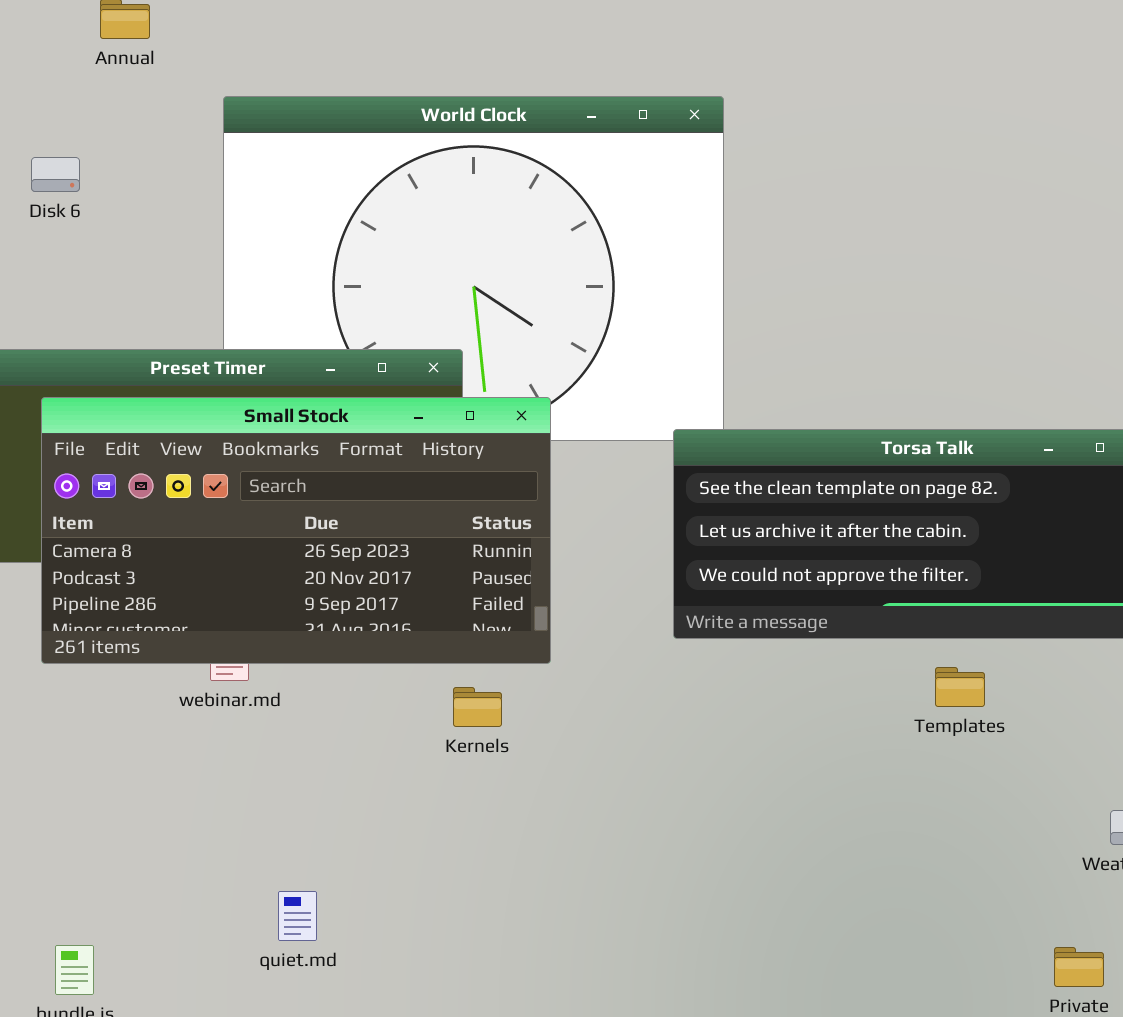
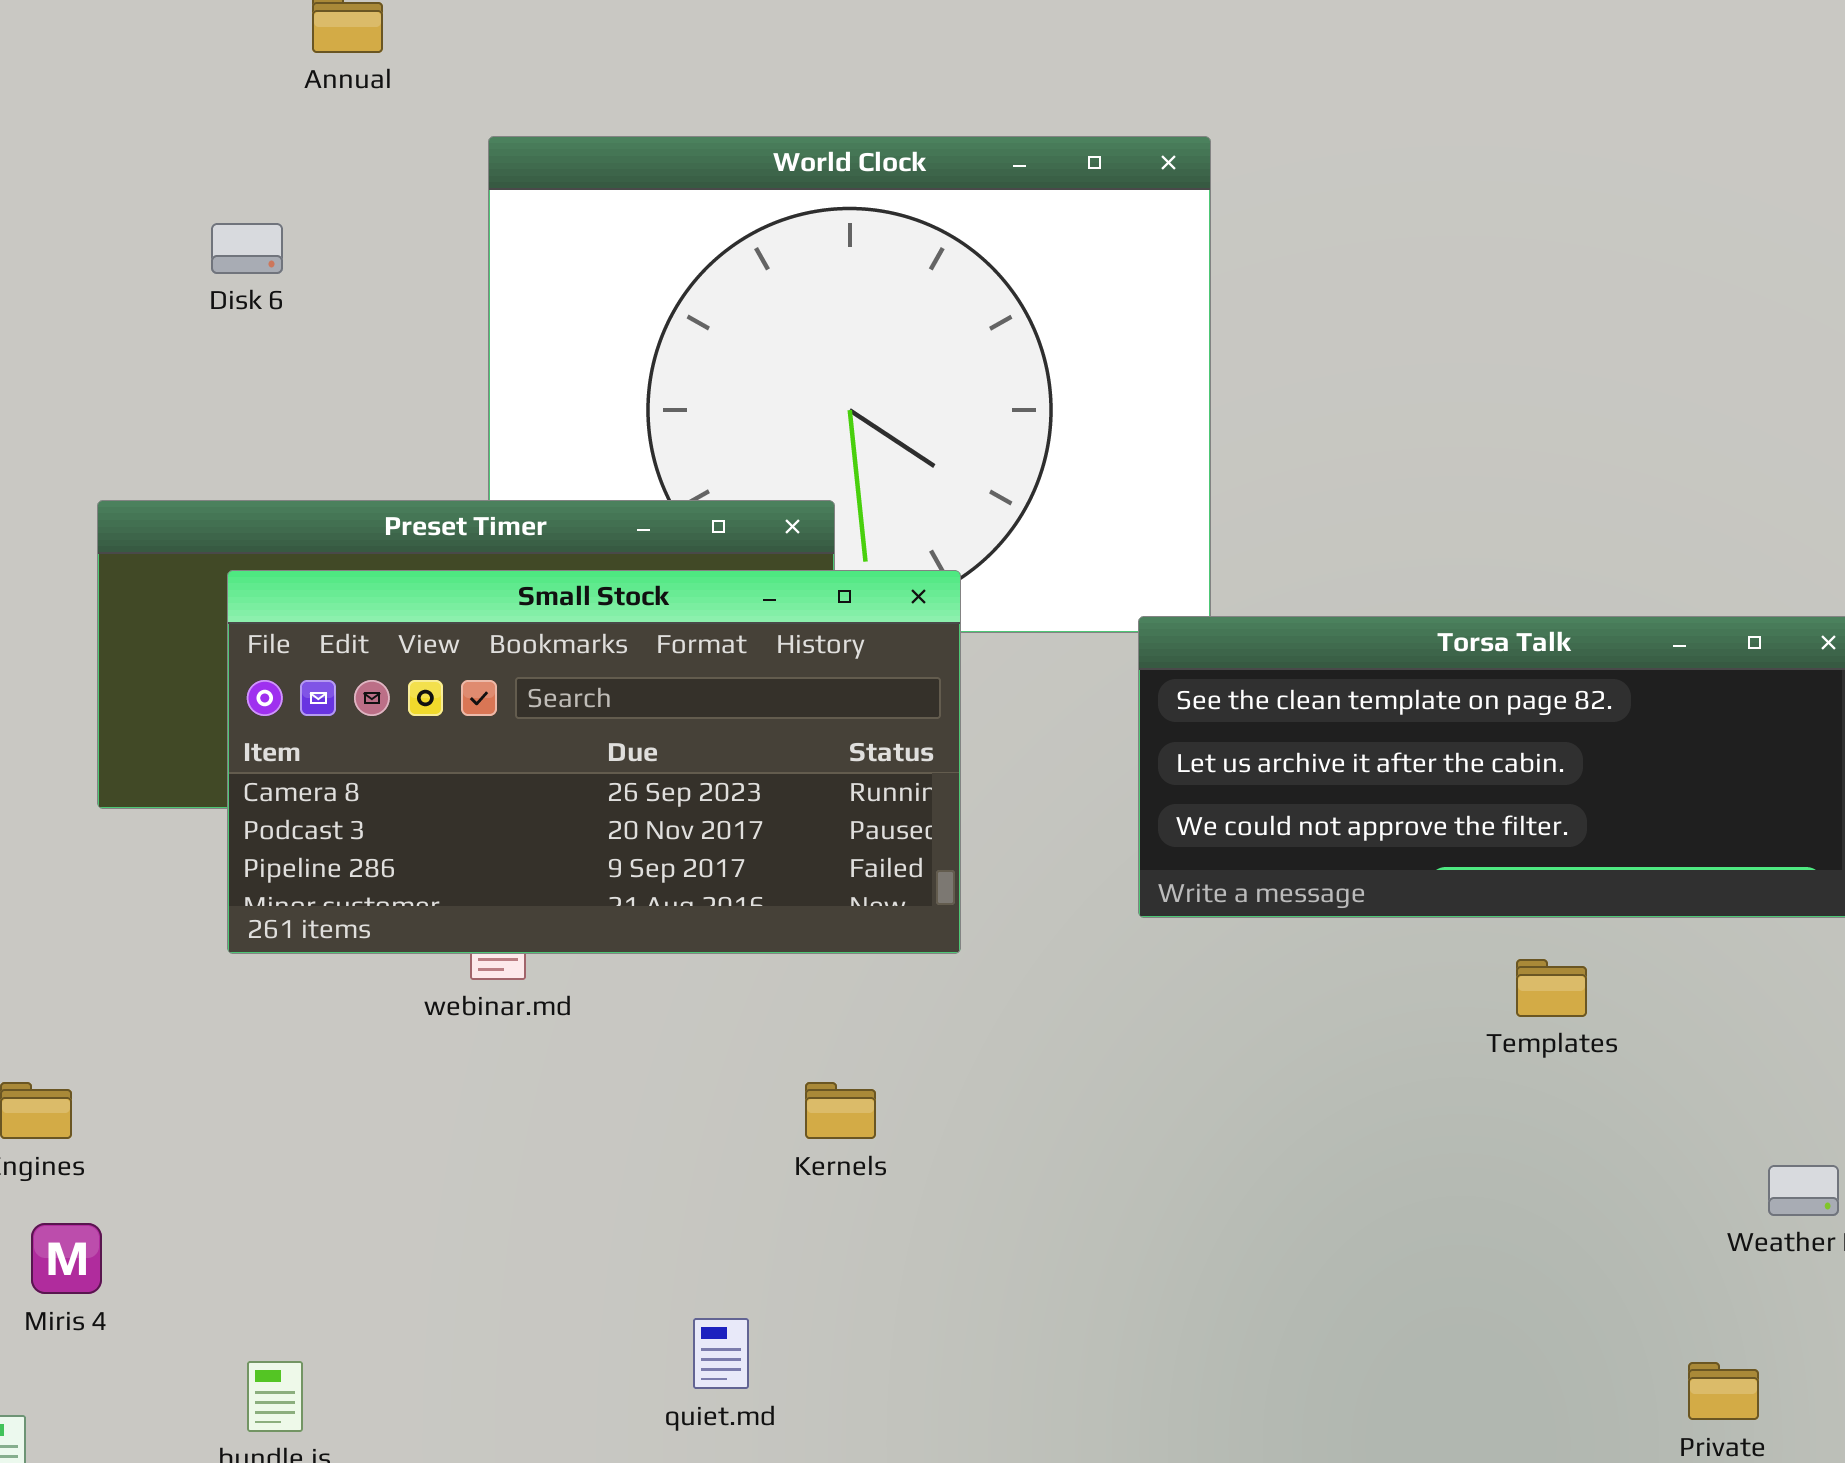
Kernels: [453,687,502,727] -> [805,1082,876,1139], moved
quiet.md: [278,891,317,941] -> [693,1318,749,1389], moved

